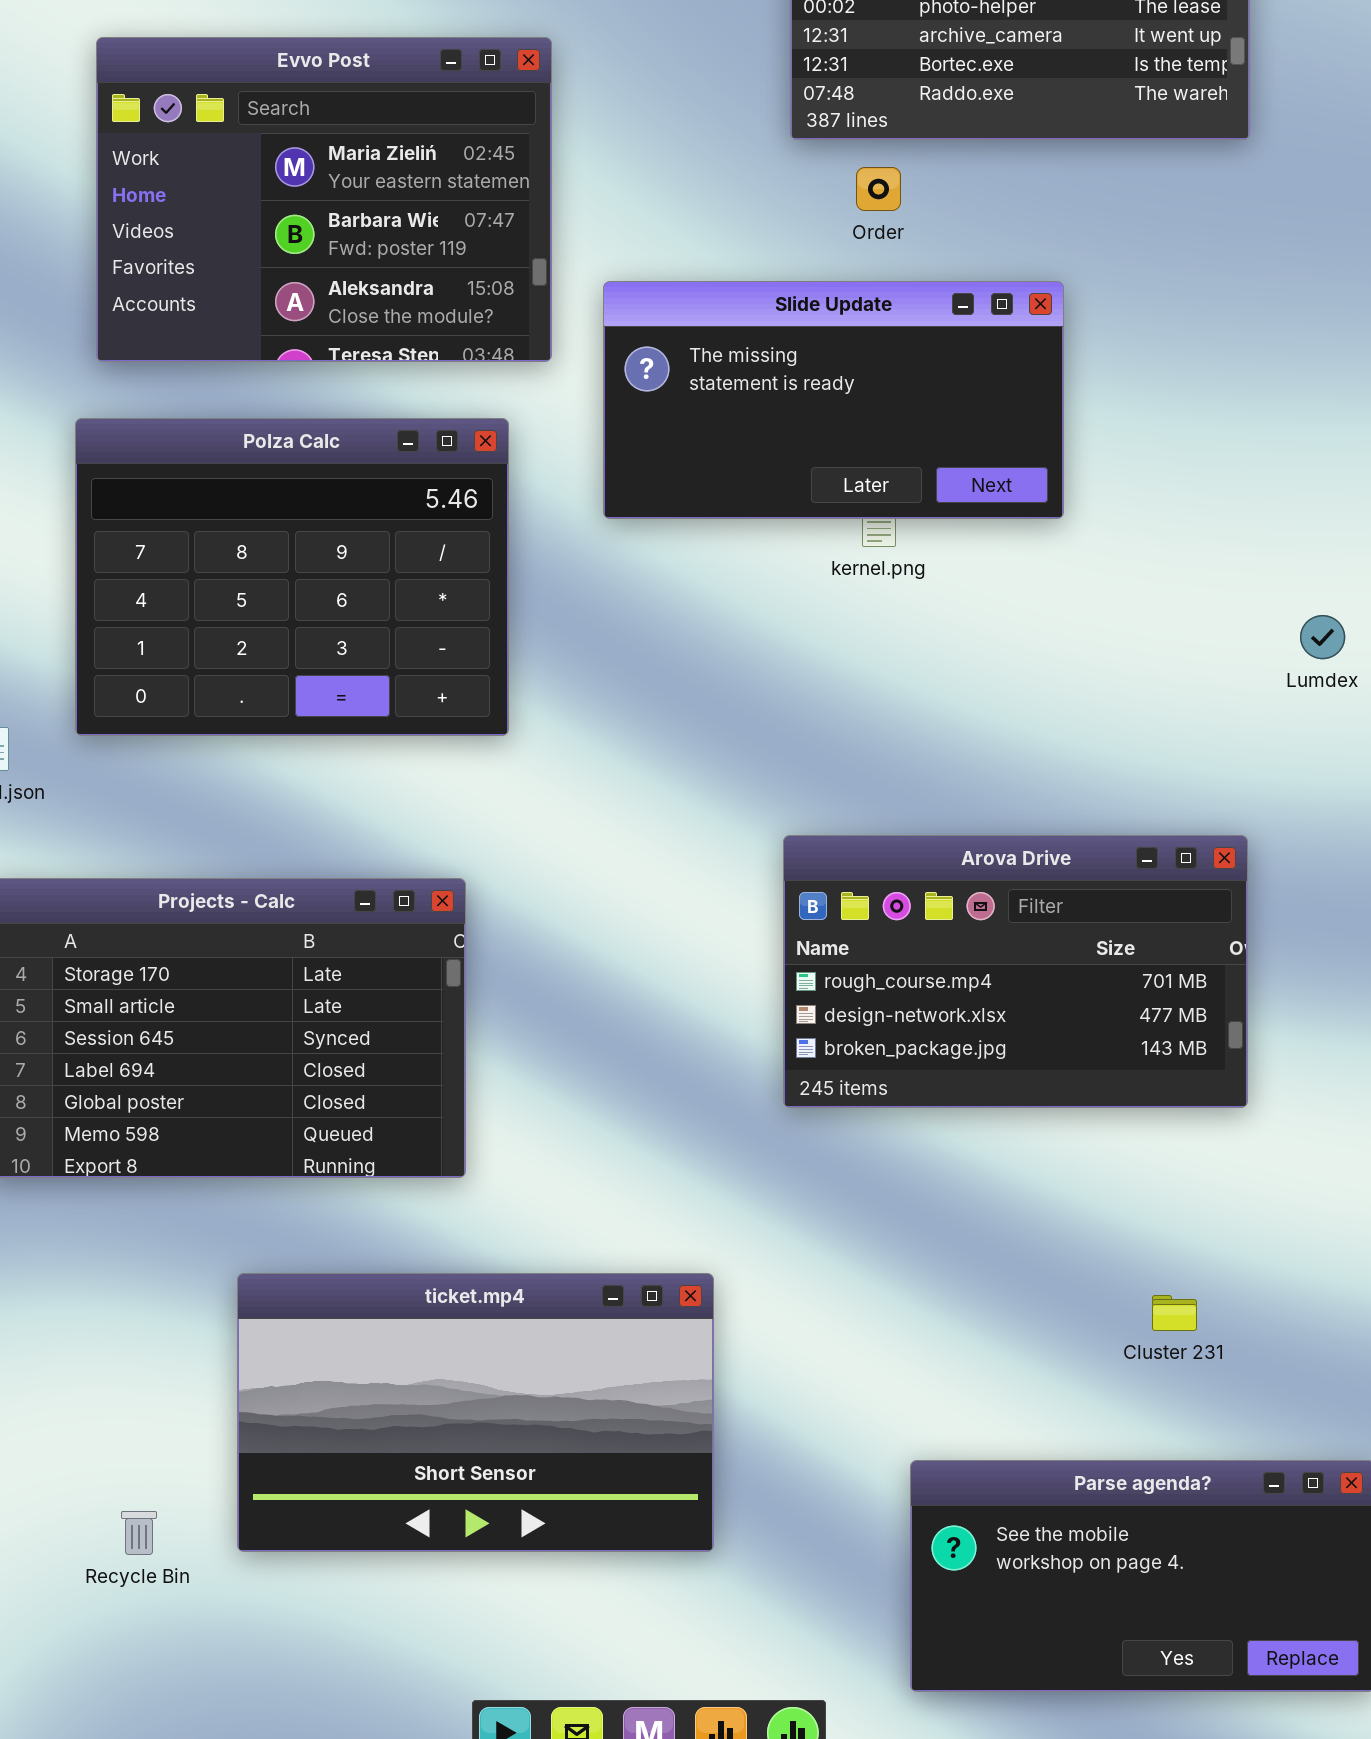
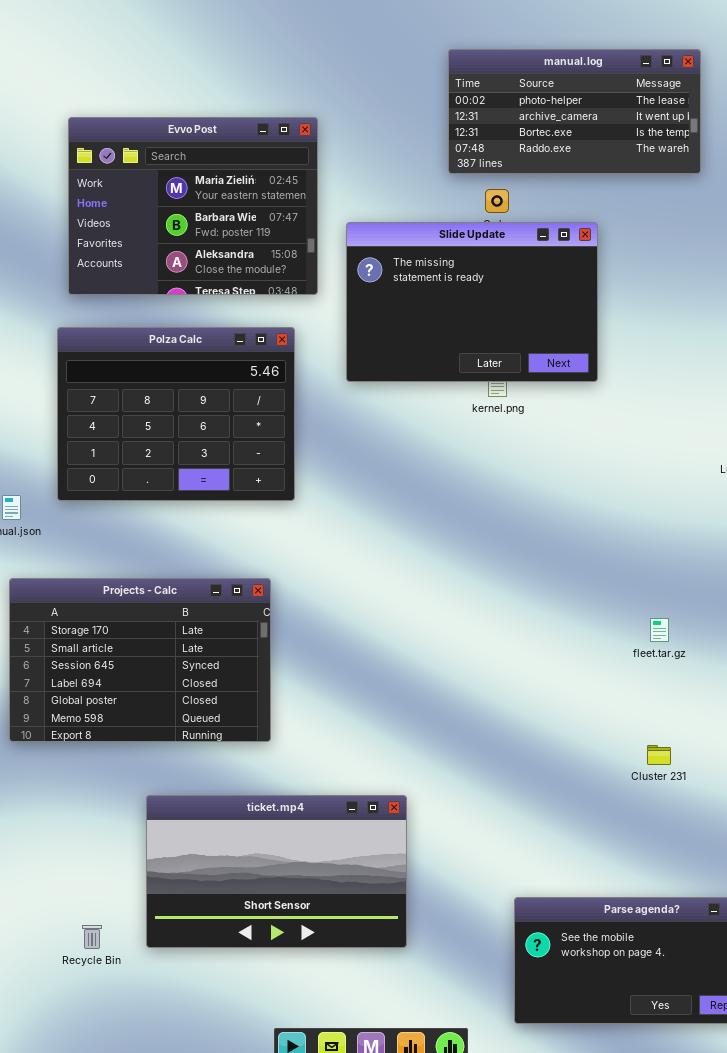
Slide Update: [603,281,1064,519] -> [346,222,598,382], resized
Arova Drive: [783,835,1248,1108] -> none, closed
Cluster 231: [1152,1295,1197,1331] -> [647,745,671,765], moved

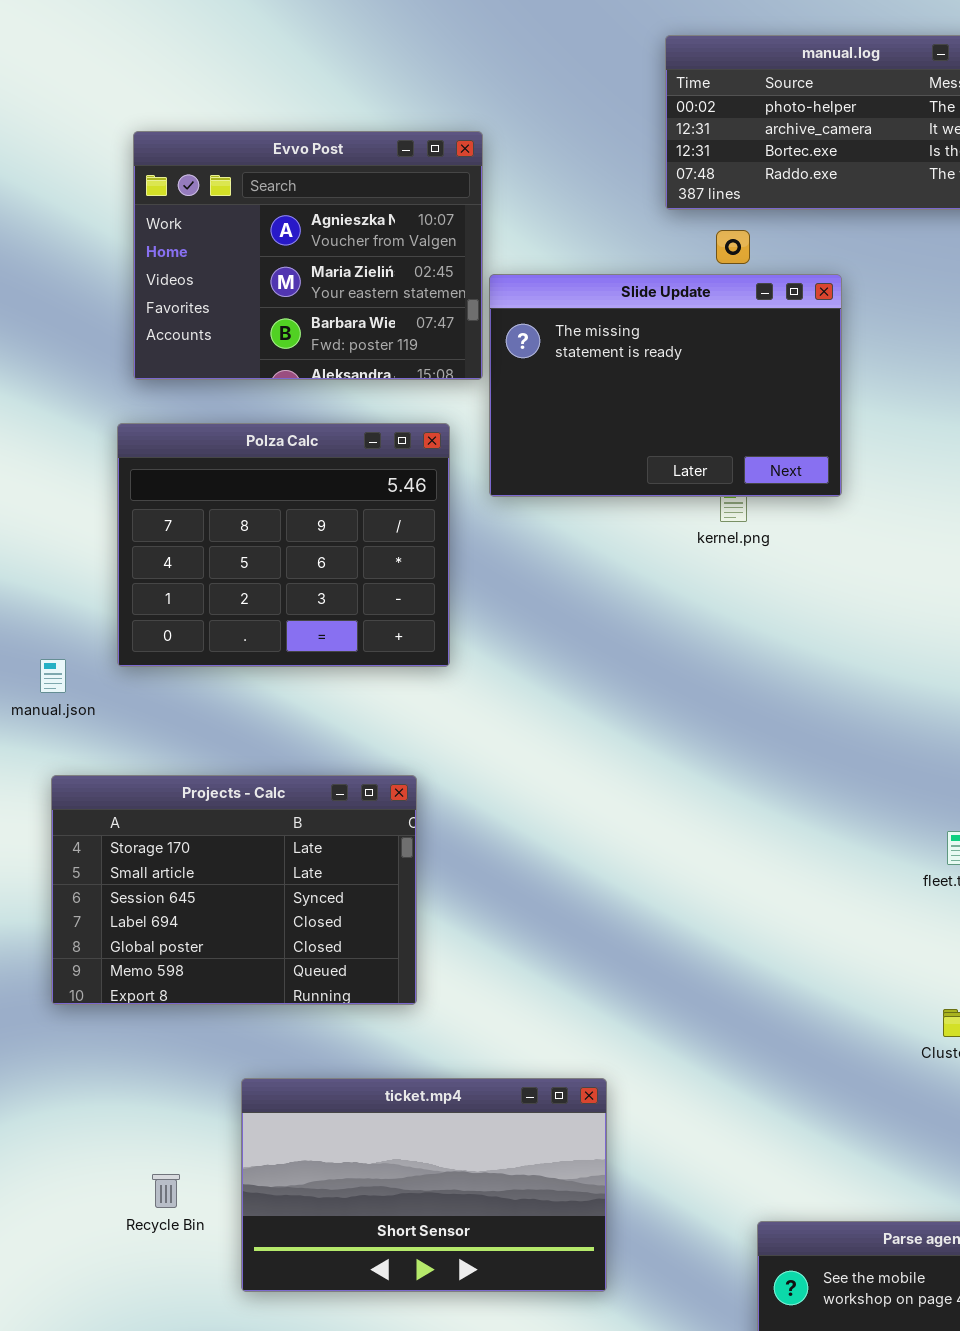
Evvo Post: [68,117,318,295] -> [133,131,483,380], scrolled up 1 row
Slide Update: [346,222,598,382] -> [489,274,842,497], moved
Recycle Bin: [82,925,102,949] -> [152,1174,180,1208], moved

